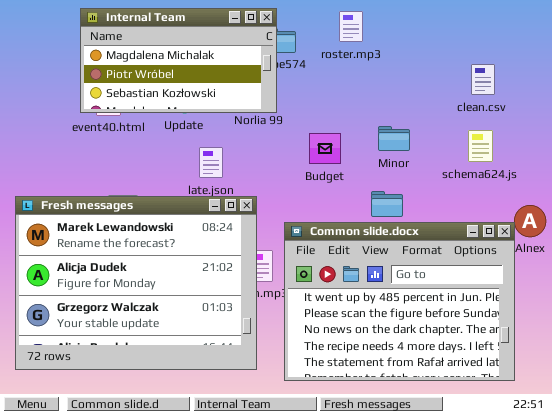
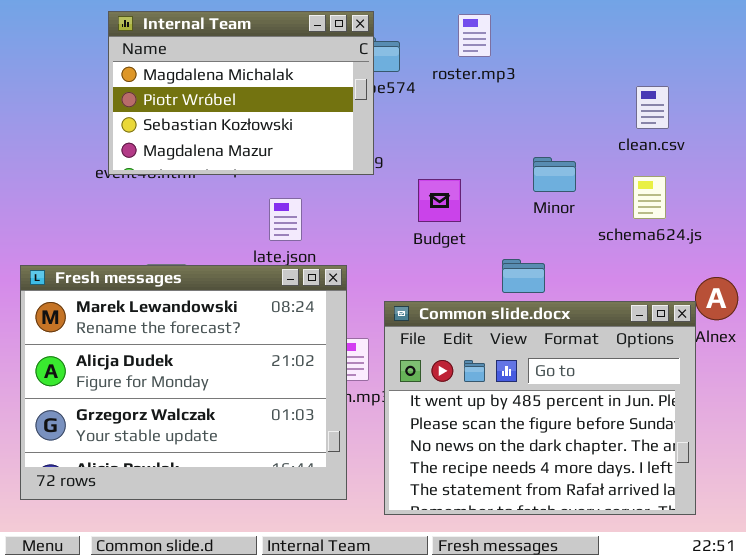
Internal Team: [80,8,277,113] -> [108,11,374,175], resized
Minor: [378,126,410,151] -> [533,157,576,192], moved

